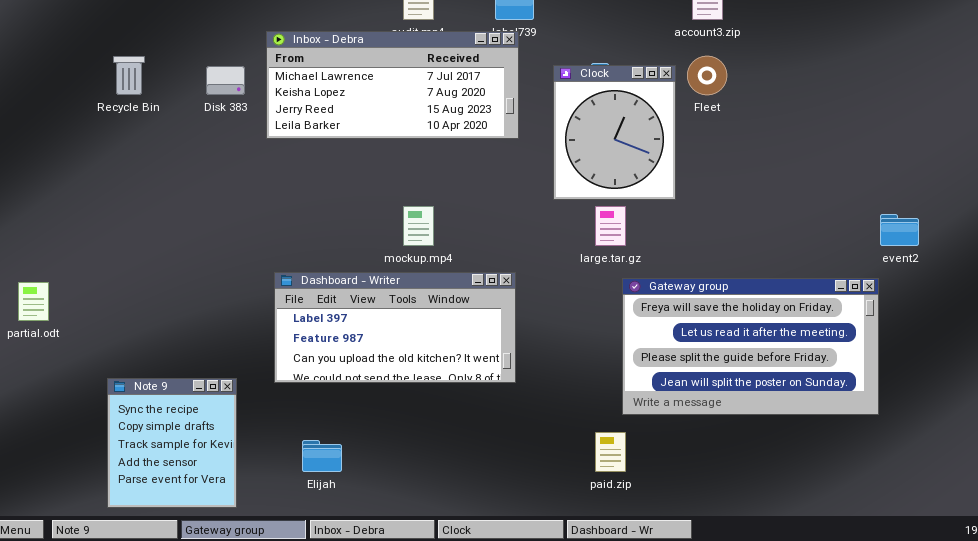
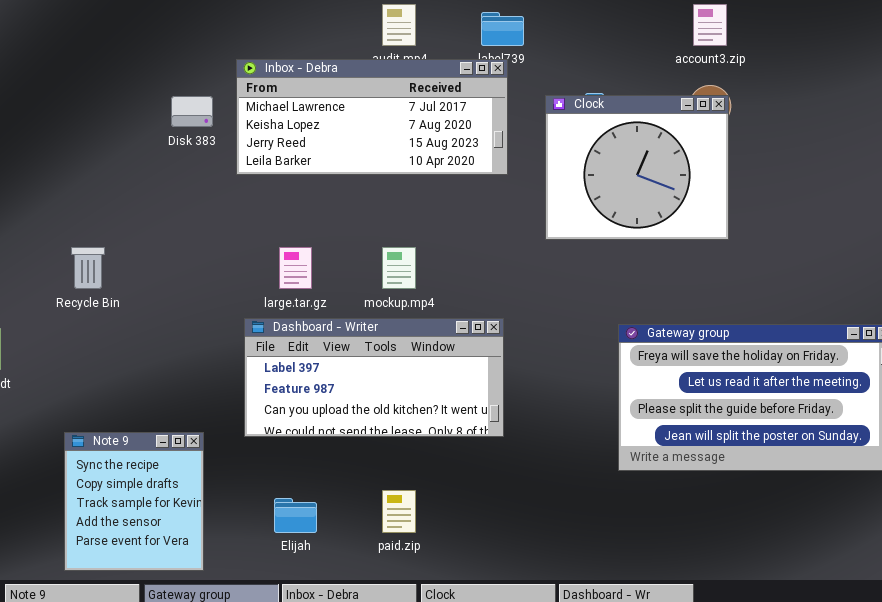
Recycle Bin: [113,56,145,95] -> [71,247,105,289], moved
Clock: [553,65,676,200] -> [545,95,729,240], resized
large.tar.gz: [595,206,626,246] -> [279,247,312,289], moved
paid.zip: [595,432,626,472] -> [382,490,416,533], moved

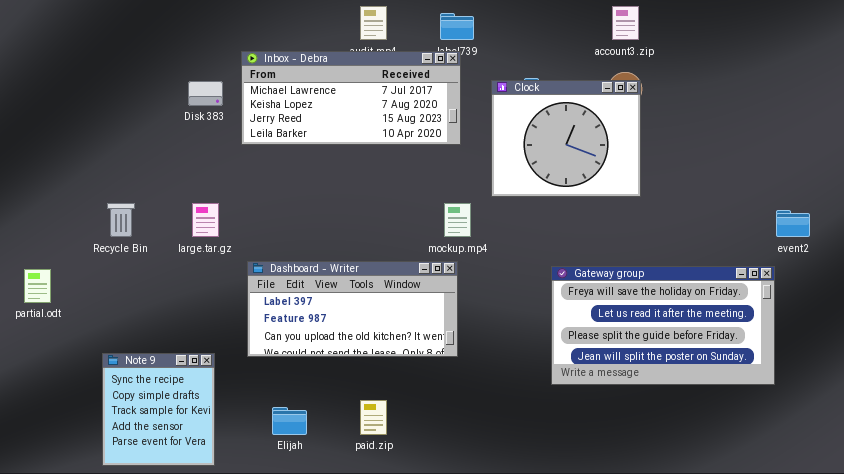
large.tar.gz: [279,247,312,289] -> [192,203,219,237], moved
mockup.mp4: [382,247,416,289] -> [444,203,471,237], moved

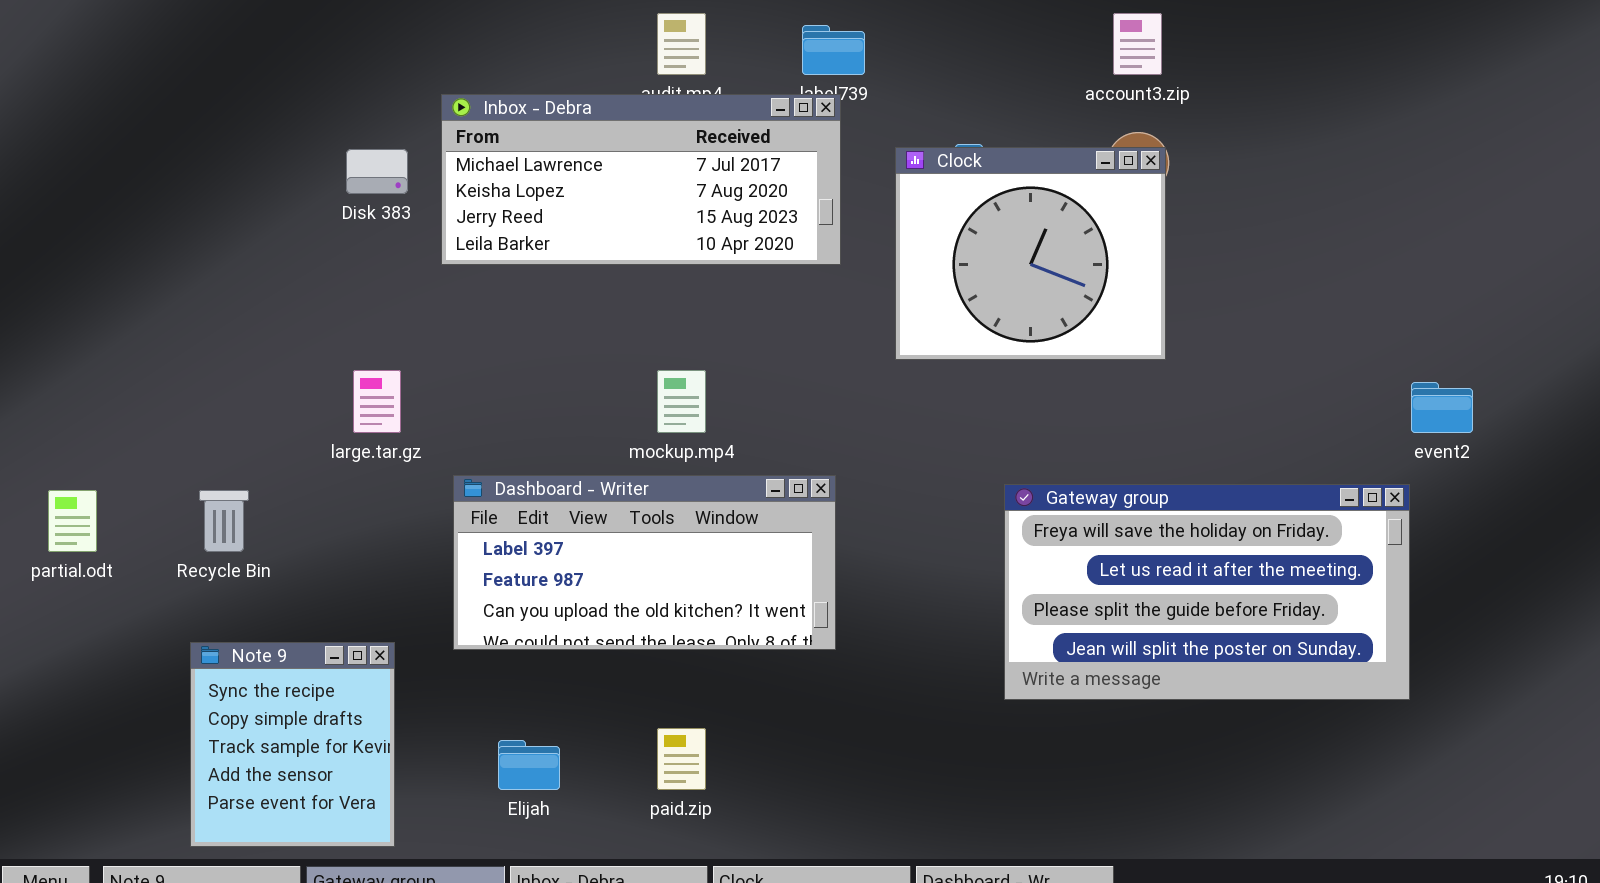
Recycle Bin: [107,203,135,237] -> [199,490,249,552], moved
mockup.mp4: [444,203,471,237] -> [657,370,706,433], moved

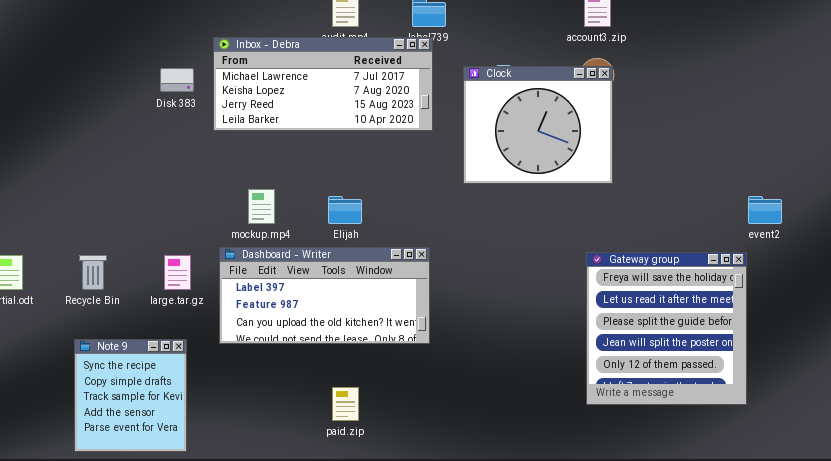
large.tar.gz: [353,370,401,433] -> [164,255,191,290], moved
mockup.mp4: [657,370,706,433] -> [248,189,275,224], moved
Gateway group: [1004,484,1410,700] -> [586,252,747,405], resized
Elijah: [498,740,560,790] -> [328,196,362,224], moved

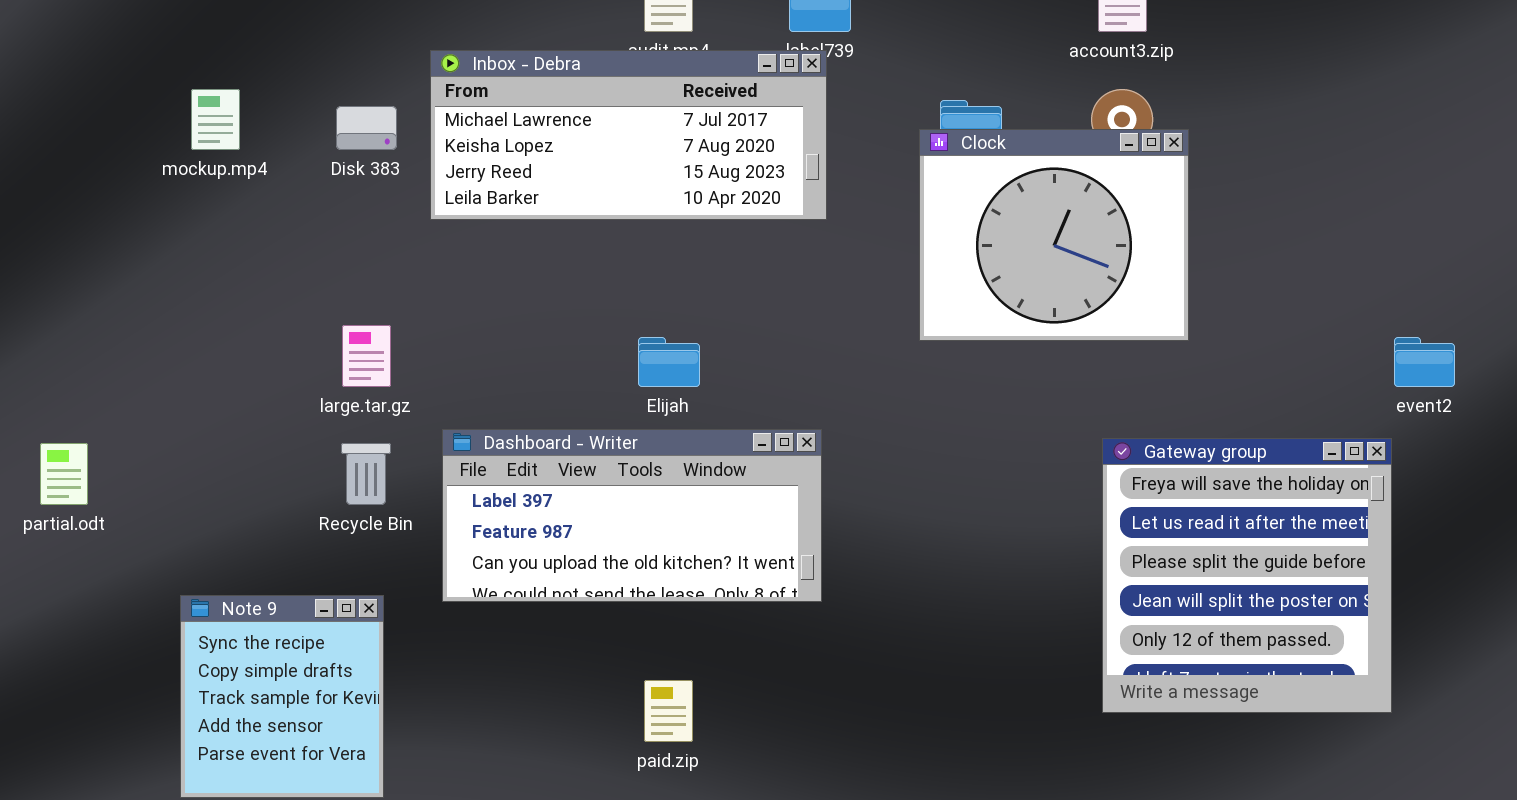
Clock: [463,66,613,184] -> [919,129,1189,341], moved
mockup.mp4: [248,189,275,224] -> [191,89,240,150], moved
Recycle Bin: [79,255,107,290] -> [341,443,391,505], moved
large.tar.gz: [164,255,191,290] -> [342,325,391,387], moved

